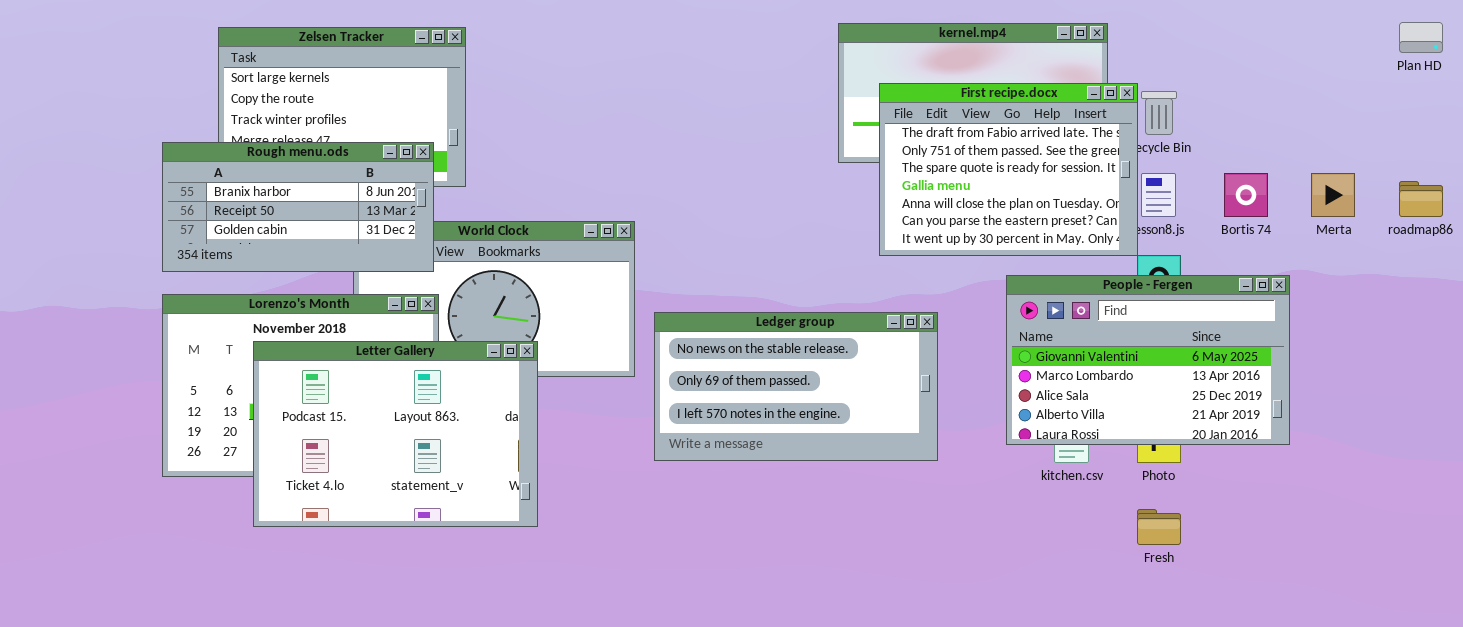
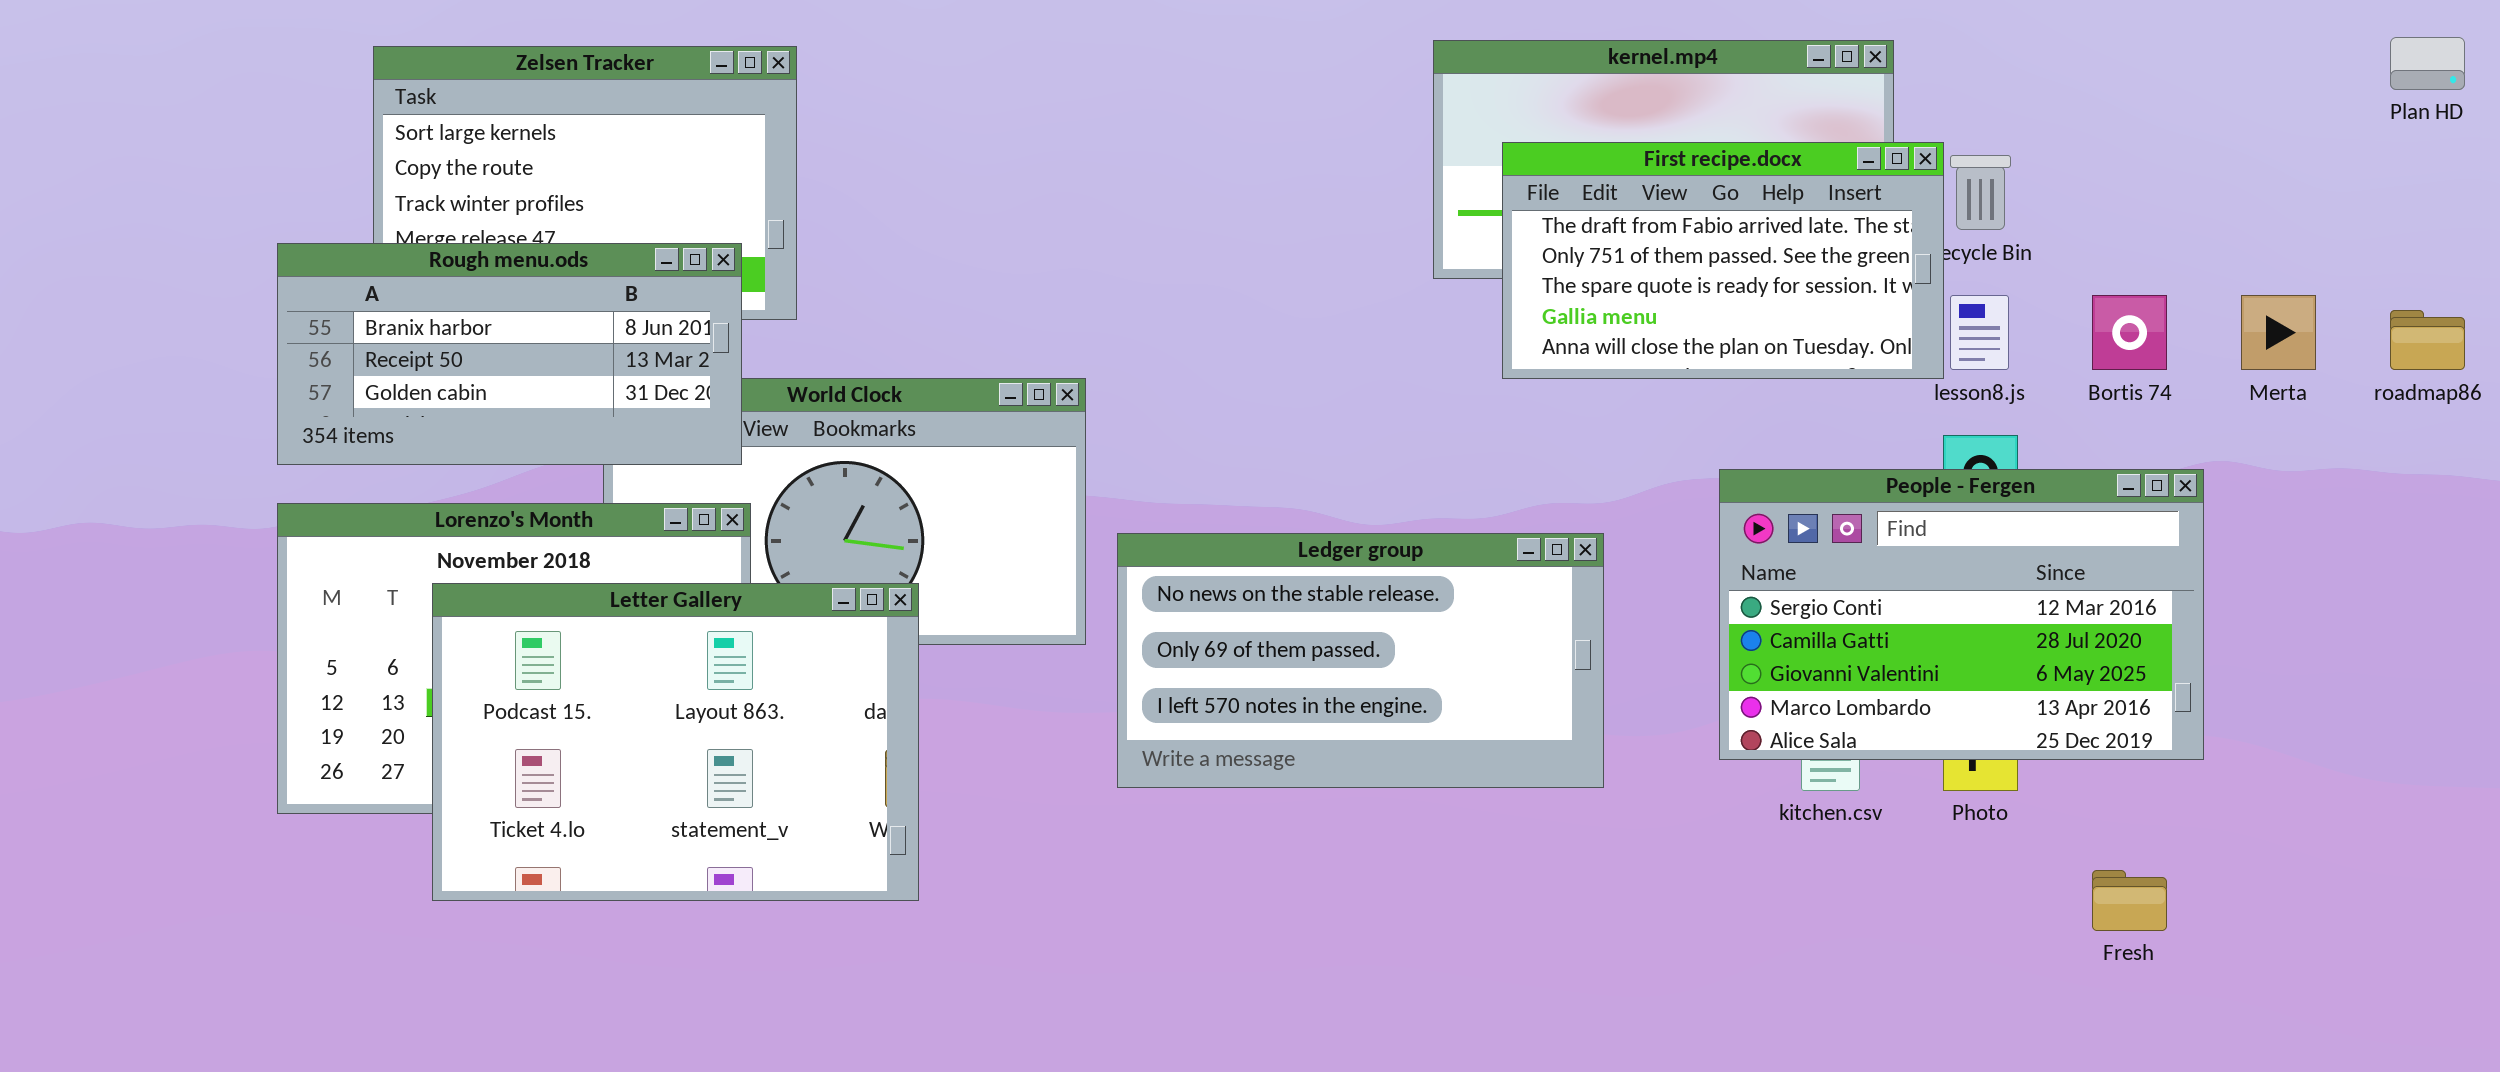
First recipe.docx: [879,83,1138,256] -> [1502,142,1944,379], resized
People - Fergen: [1006,275,1290,445] -> [1719,469,2204,760], scrolled up 2 rows
Fresh: [1137,509,1181,545] -> [2092,870,2167,931], moved

